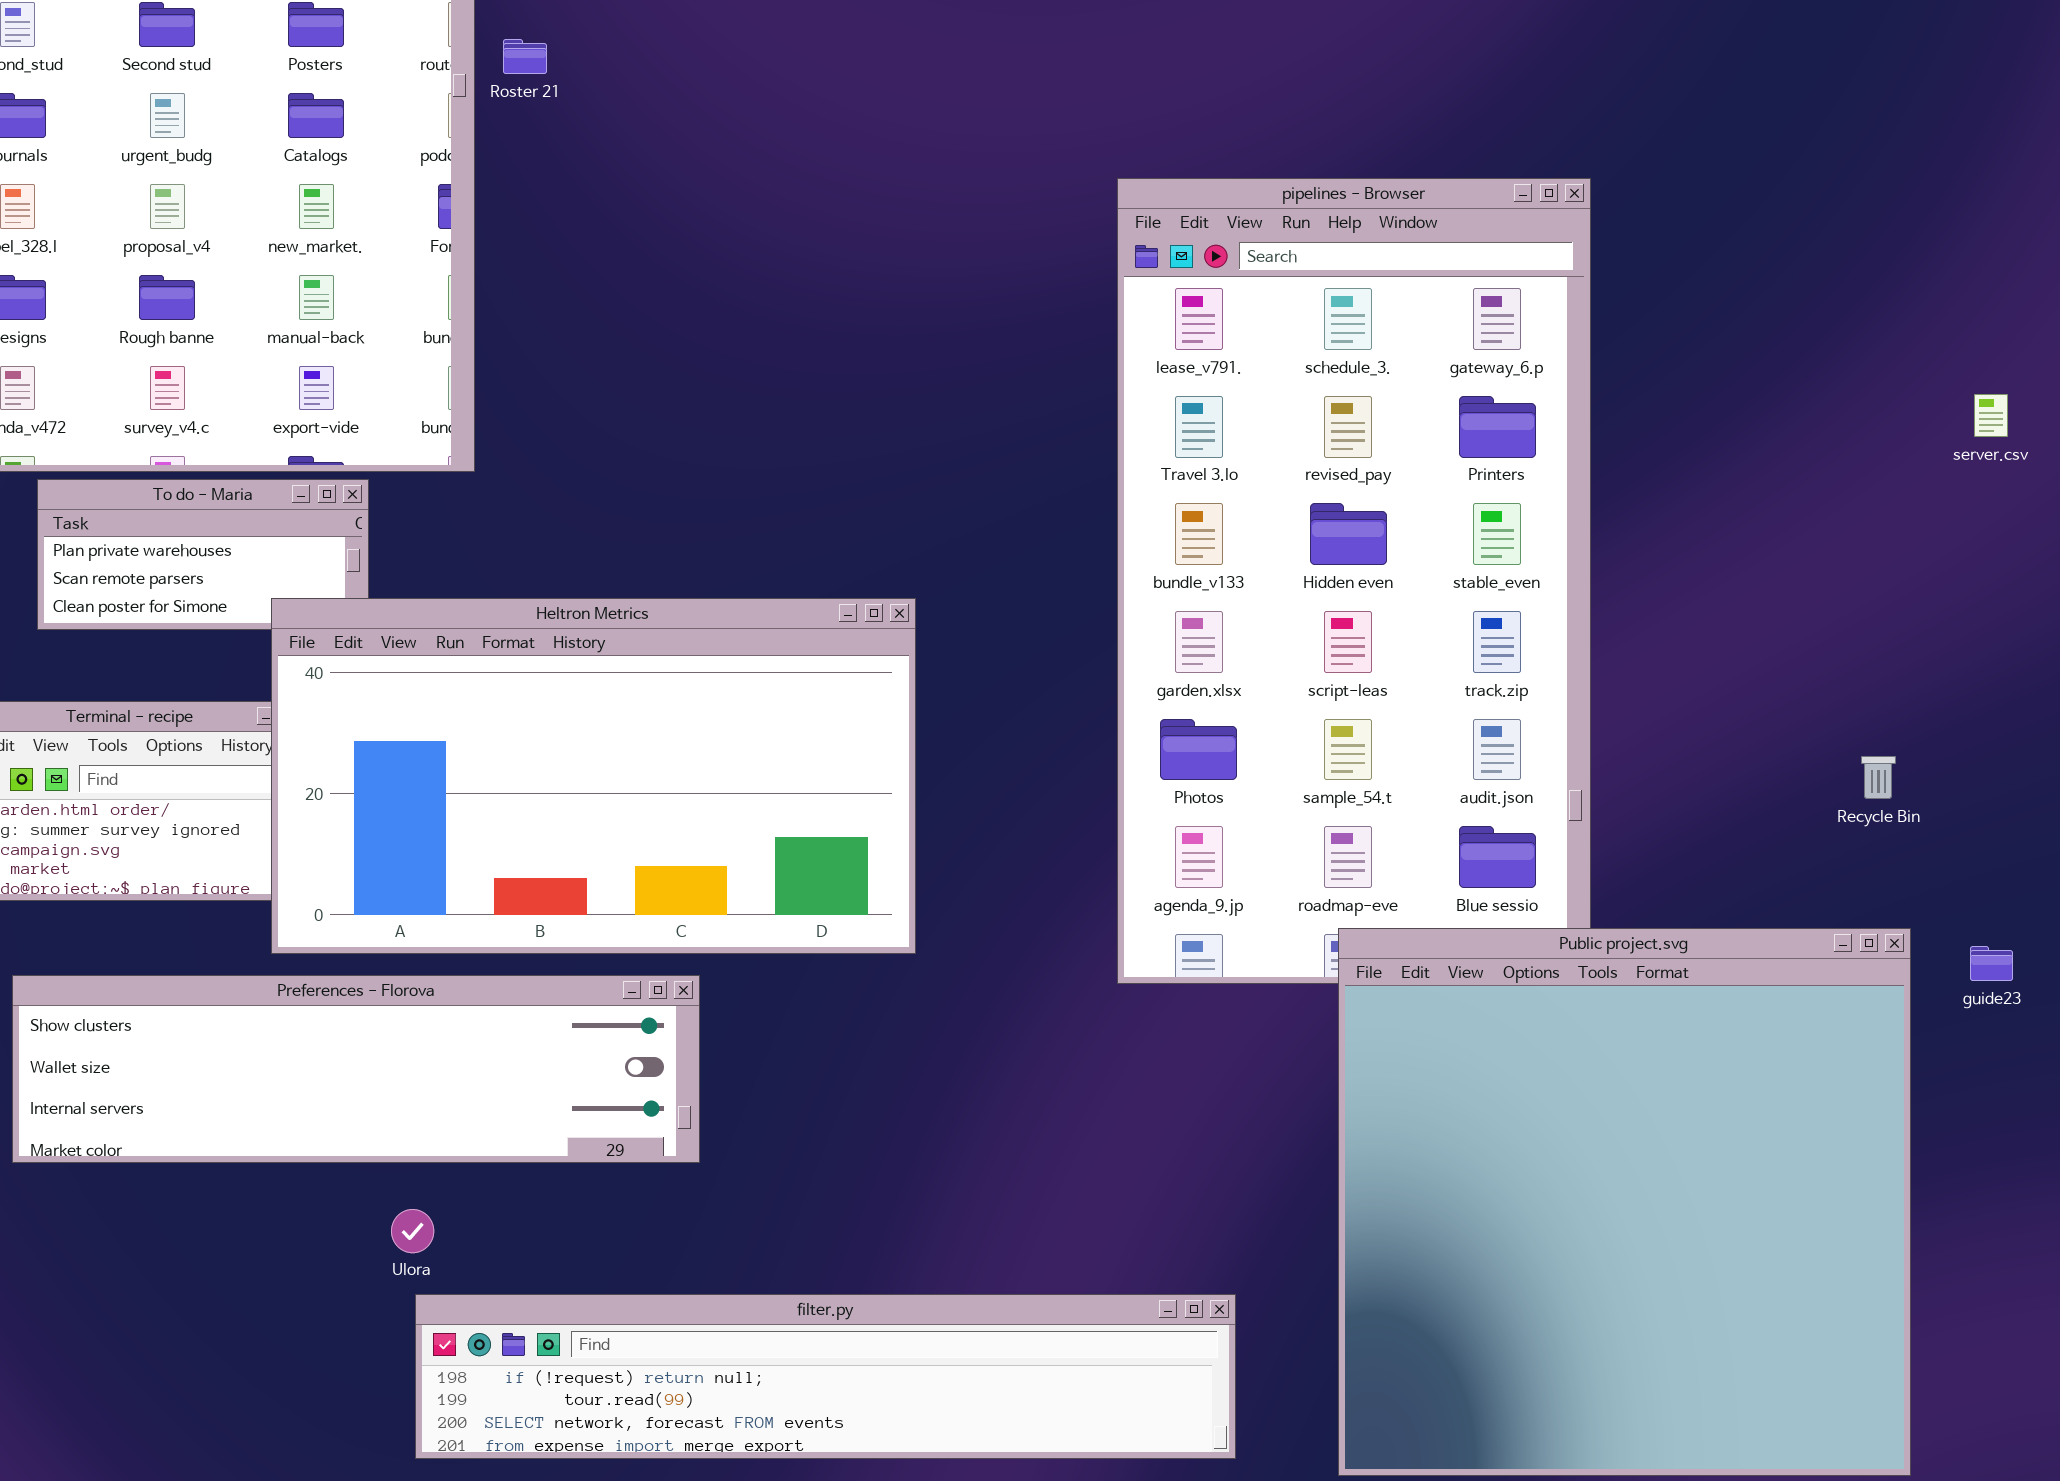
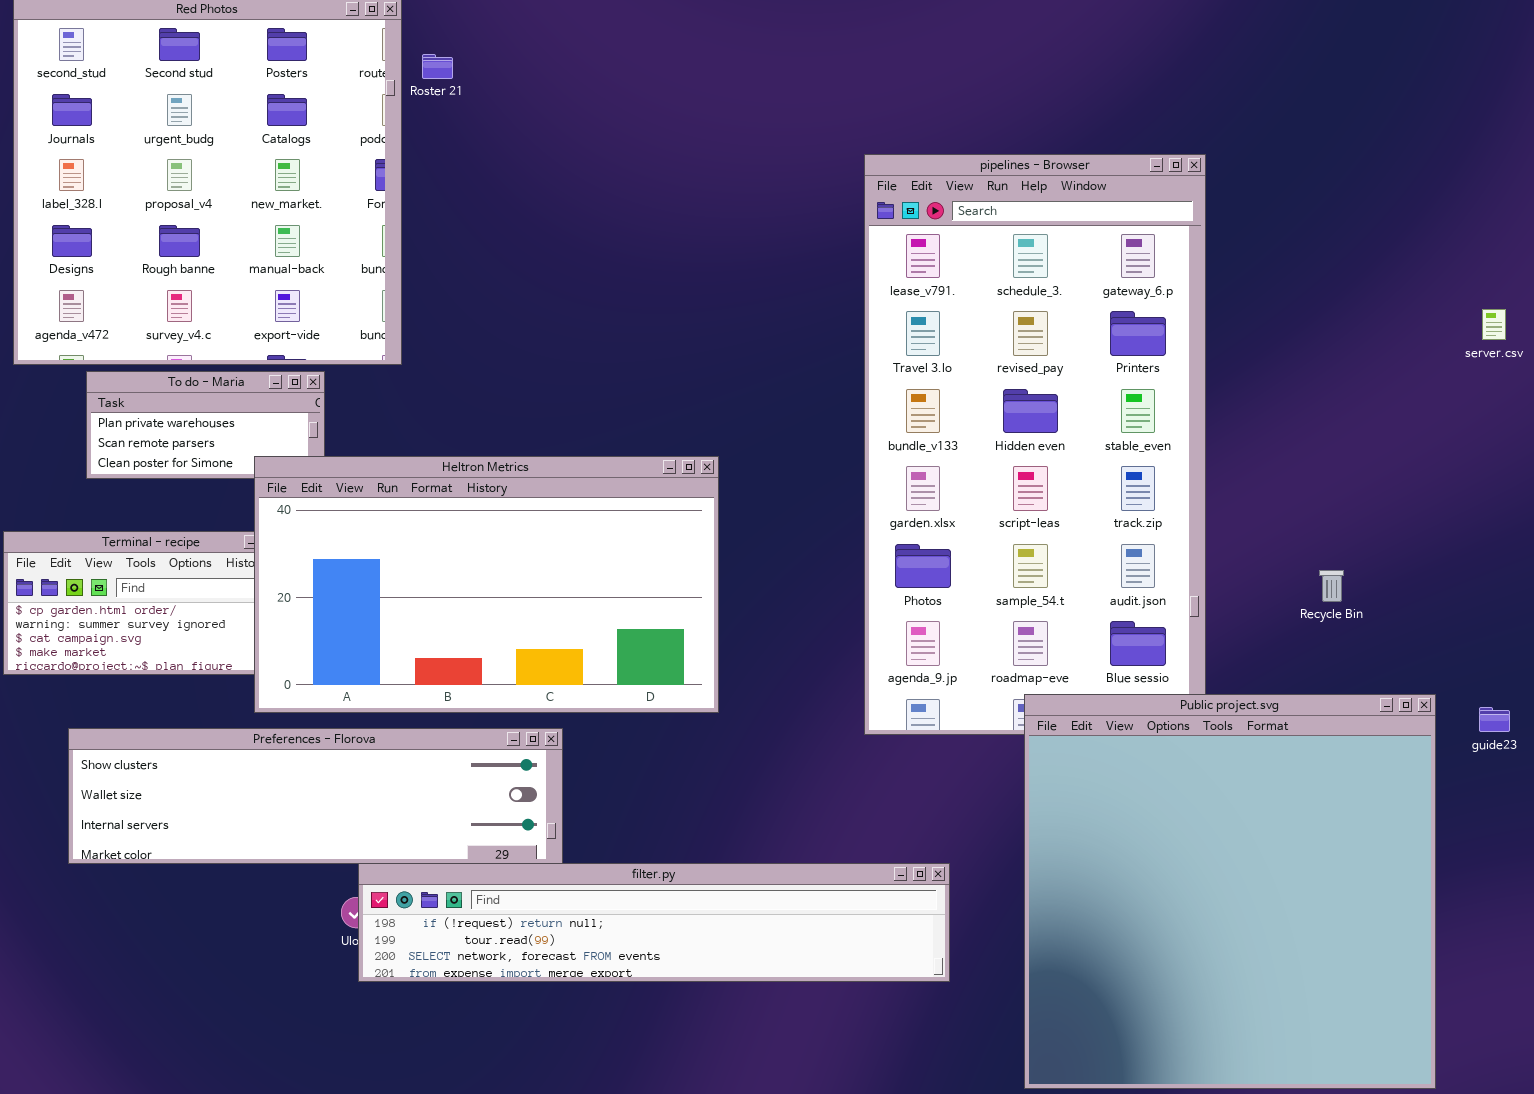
Recycle Bin: [1861,756,1896,799] -> [1319,570,1344,602], moved
filter.py: [415,1294,1236,1459] -> [358,863,950,982], moved

